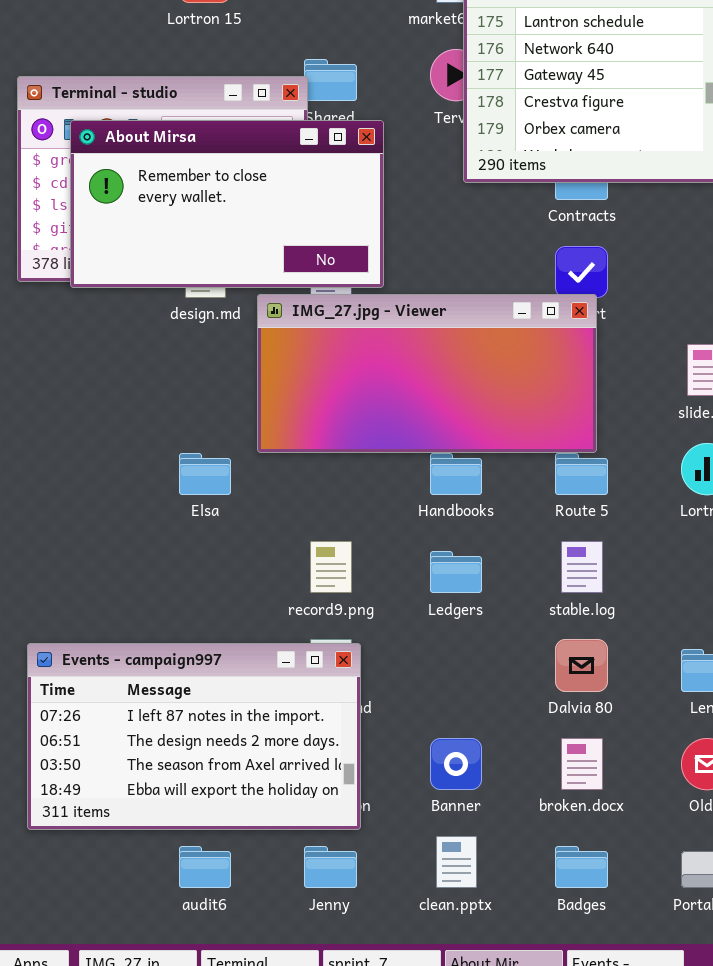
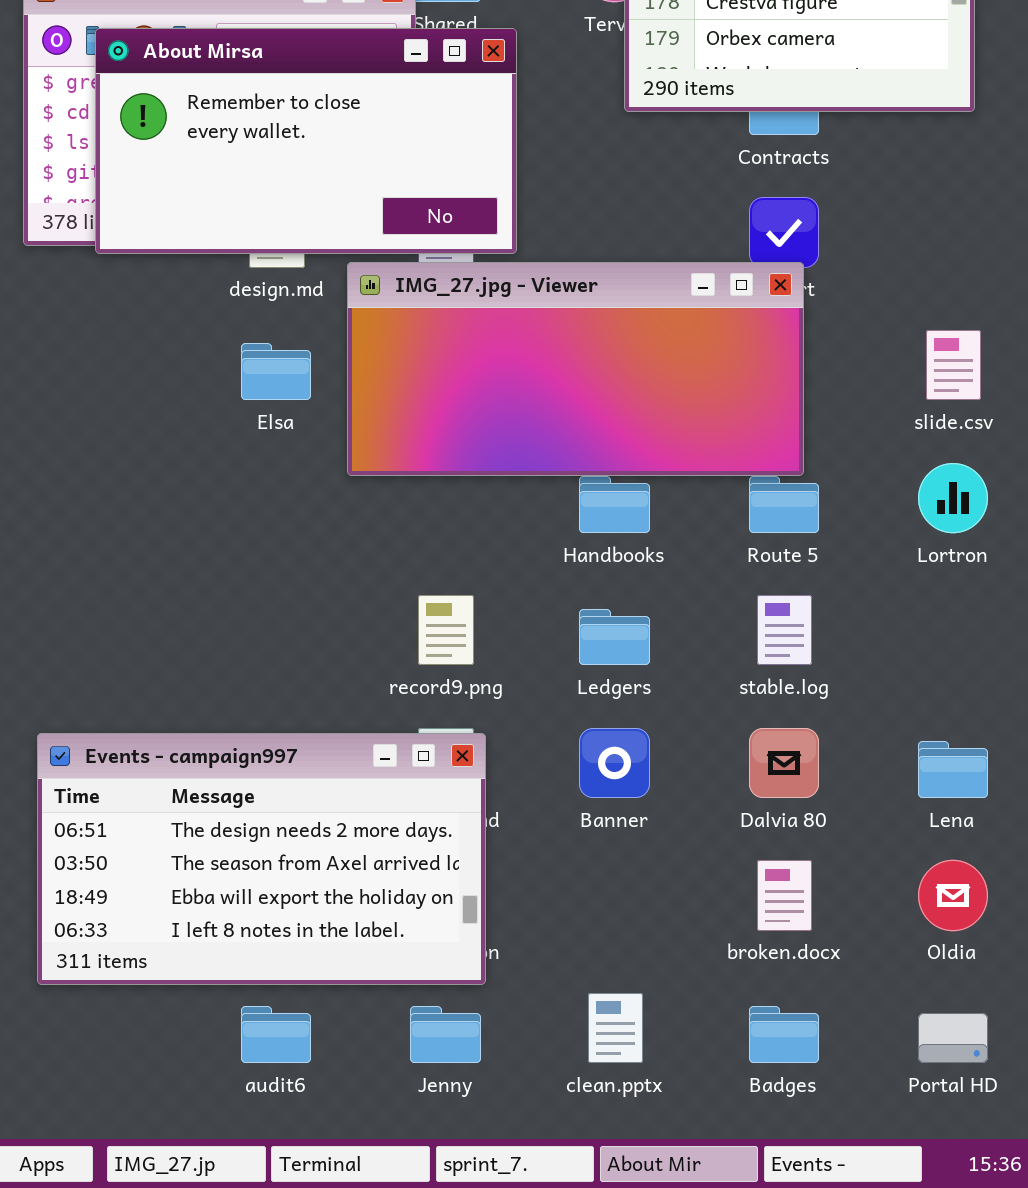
Elsa: [179,453,231,495] -> [241,343,311,400], moved
Events - campaign997: [27,643,361,830] -> [37,733,486,985], scrolled down 1 row
Banner: [430,738,482,790] -> [579,728,650,798], moved

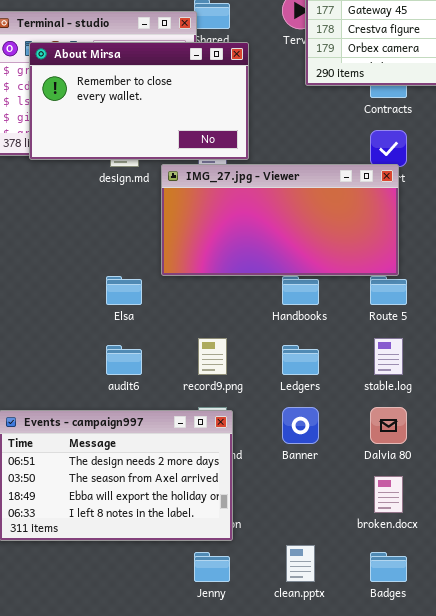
Elsa: [241,343,311,400] -> [106,276,142,305], moved
audit6: [241,1006,311,1063] -> [106,345,142,375], moved

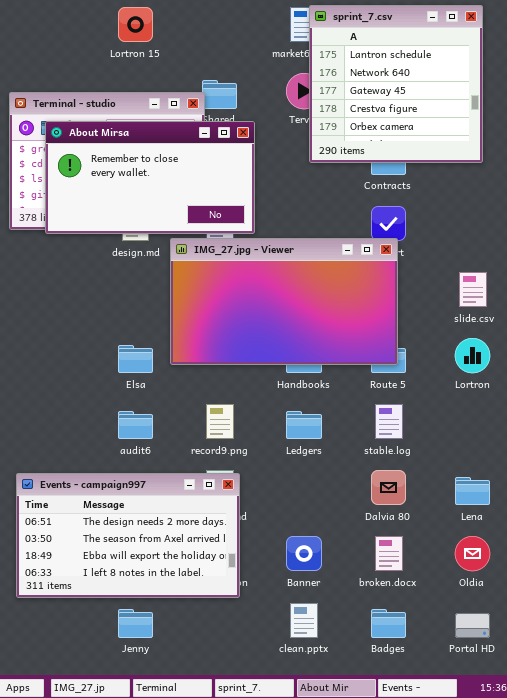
IMG_27.jpg - Viewer: [161,164,399,276] -> [170,238,398,365], resized
Banner: [282,407,319,444] -> [286,536,322,571], moved
Jenny: [194,552,230,582] -> [118,609,153,638], moved

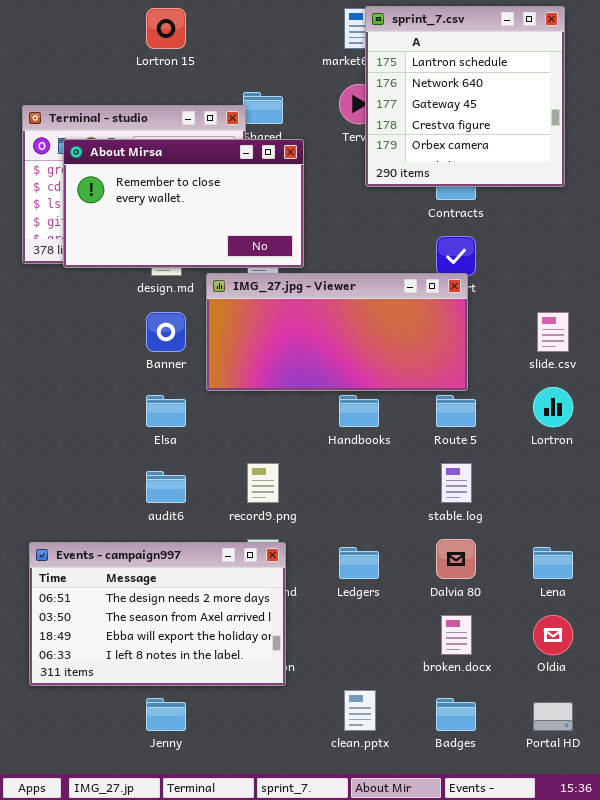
IMG_27.jpg - Viewer: [170,238,398,365] -> [206,273,468,391], resized
Ledgers: [286,411,322,439] -> [339,547,379,579], moved
Banner: [286,536,322,571] -> [146,312,186,352], moved

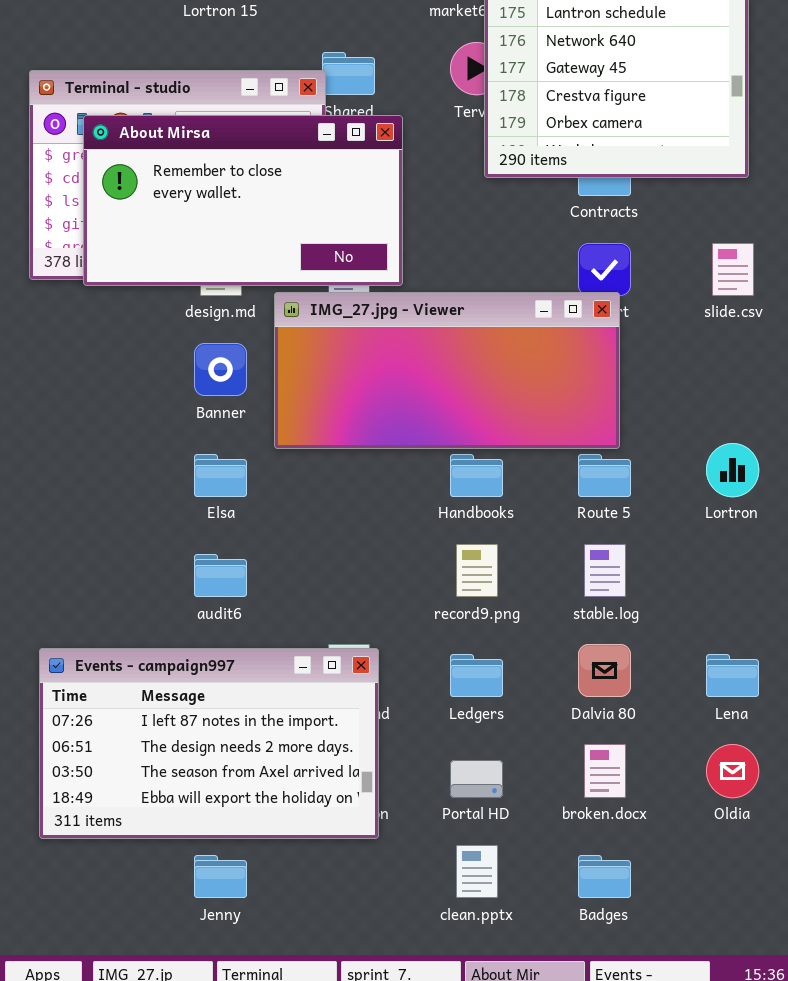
slide.csv: [537,312,569,352] -> [712,243,754,296], moved
record9.png: [247,463,279,503] -> [456,544,498,597], moved
Events - campaign997: [29,542,286,686] -> [39,648,379,839], scrolled up 1 row
Portal HD: [533,702,573,731] -> [450,760,503,798], moved

